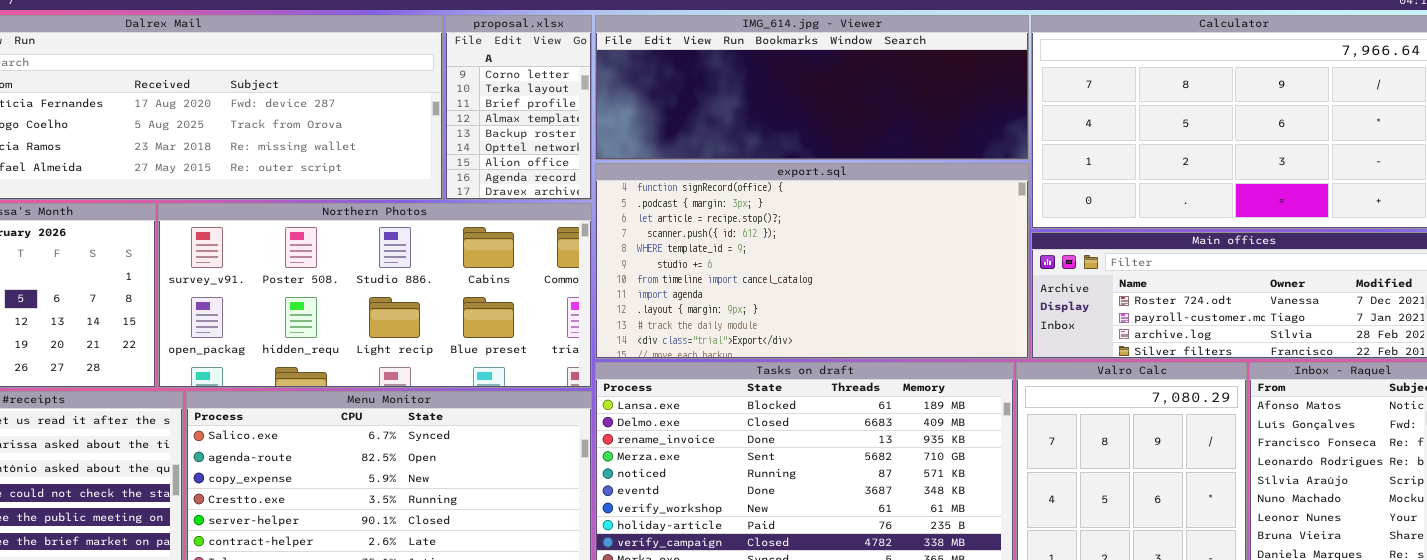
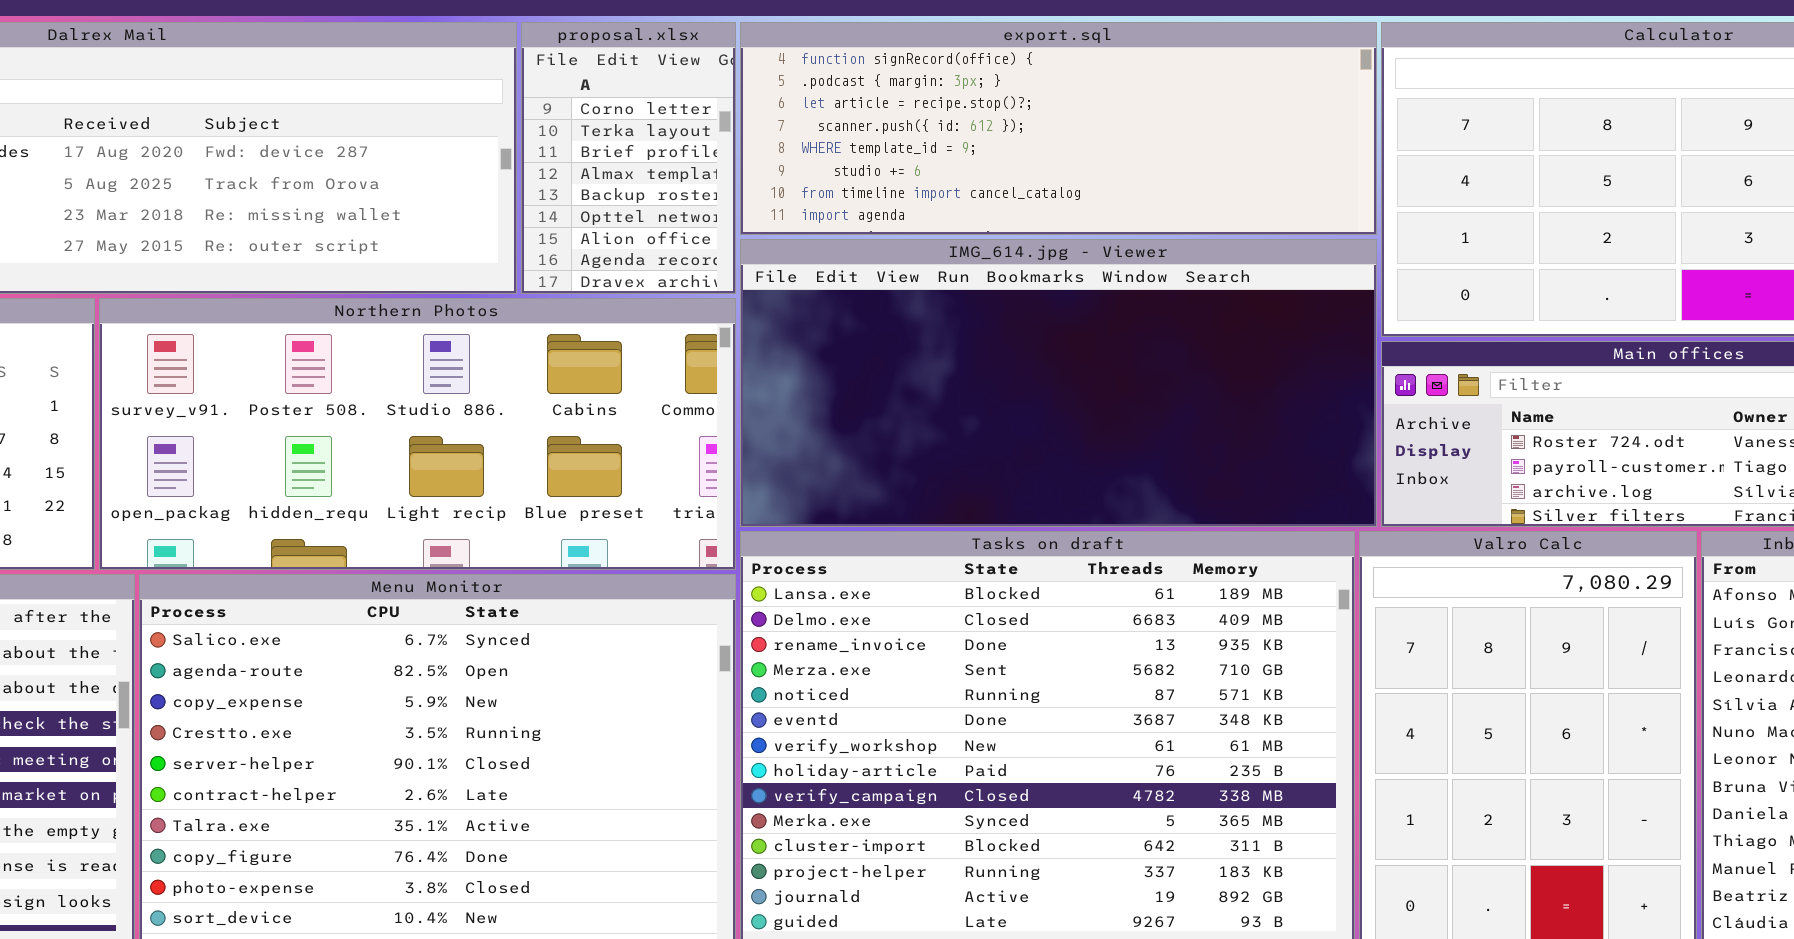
IMG_614.jpg - Viewer: [595,15,1029,160] -> [740,239,1377,527], moved, resized
export.sql: [595,163,1029,359] -> [740,22,1377,235], moved, resized

